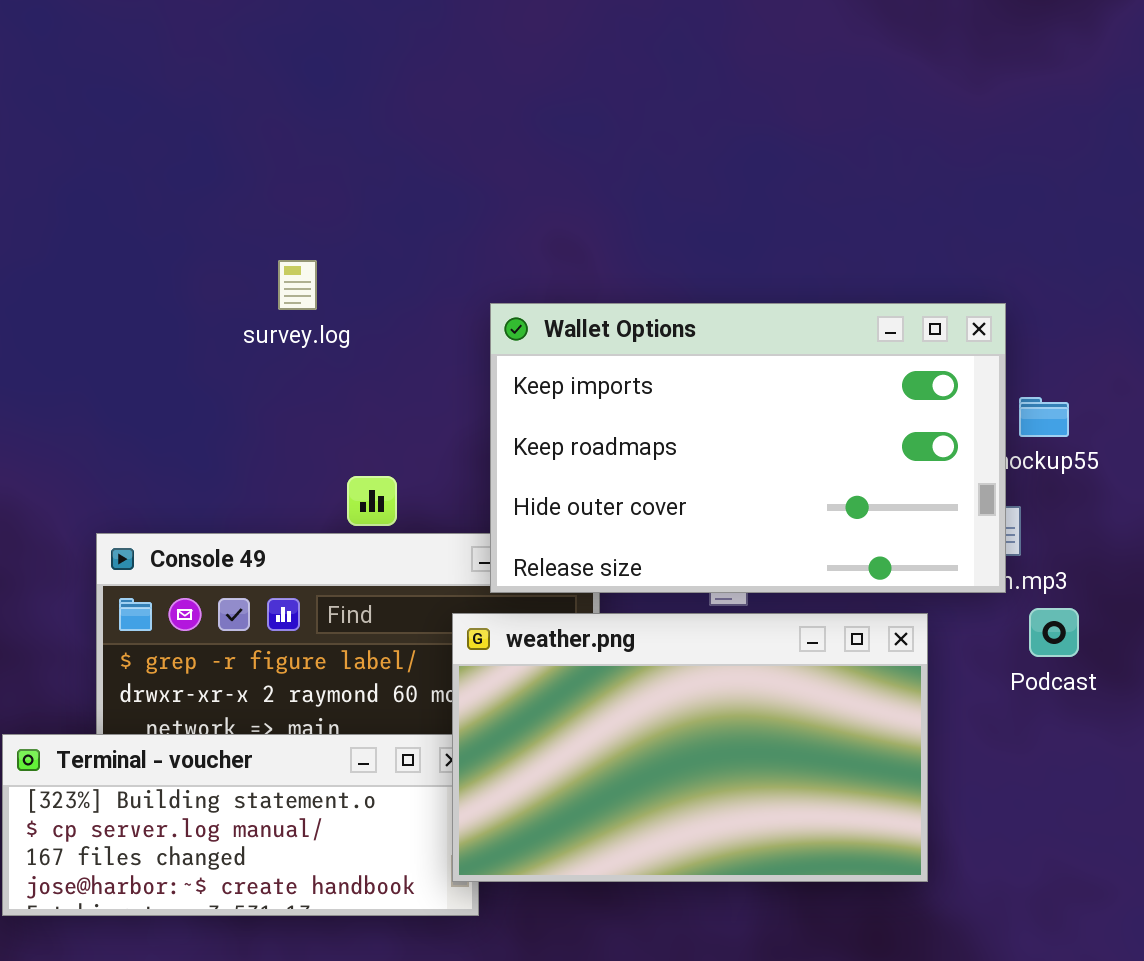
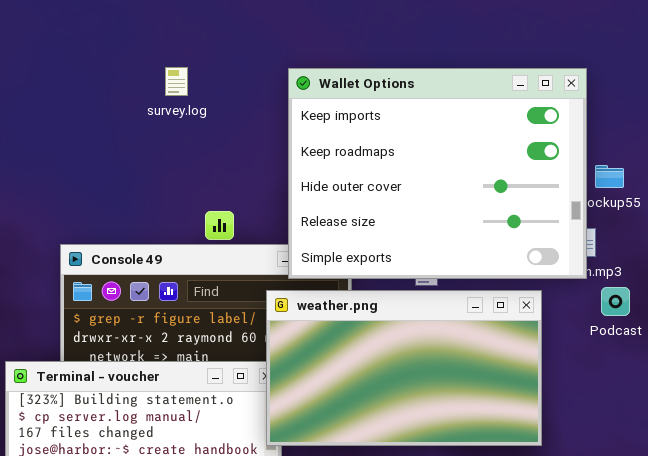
survey.log: [278,260,317,310] -> [165,67,188,96], moved
Wallet Options: [490,303,1006,593] -> [288,68,587,279], resized

